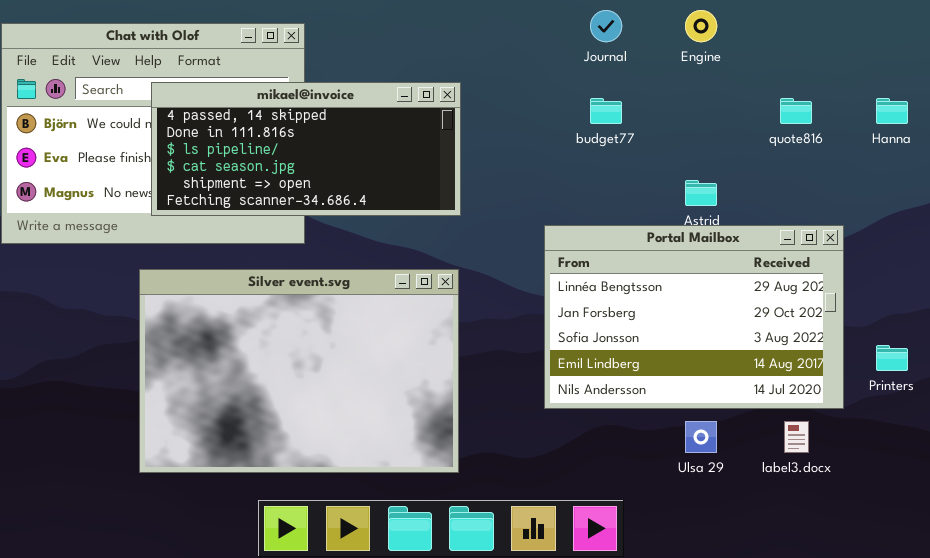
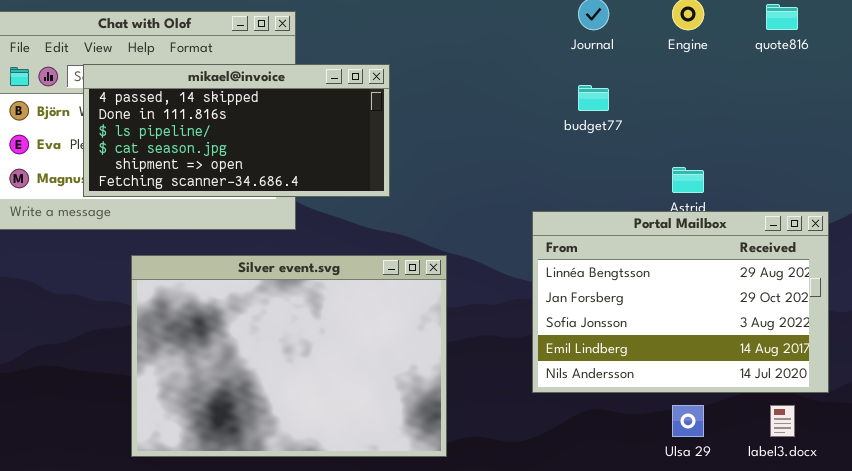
mikael@invoice: [151,82,461,216] -> [83,64,390,197], moved
quote816: [780,98,812,124] -> [766,4,798,30], moved

